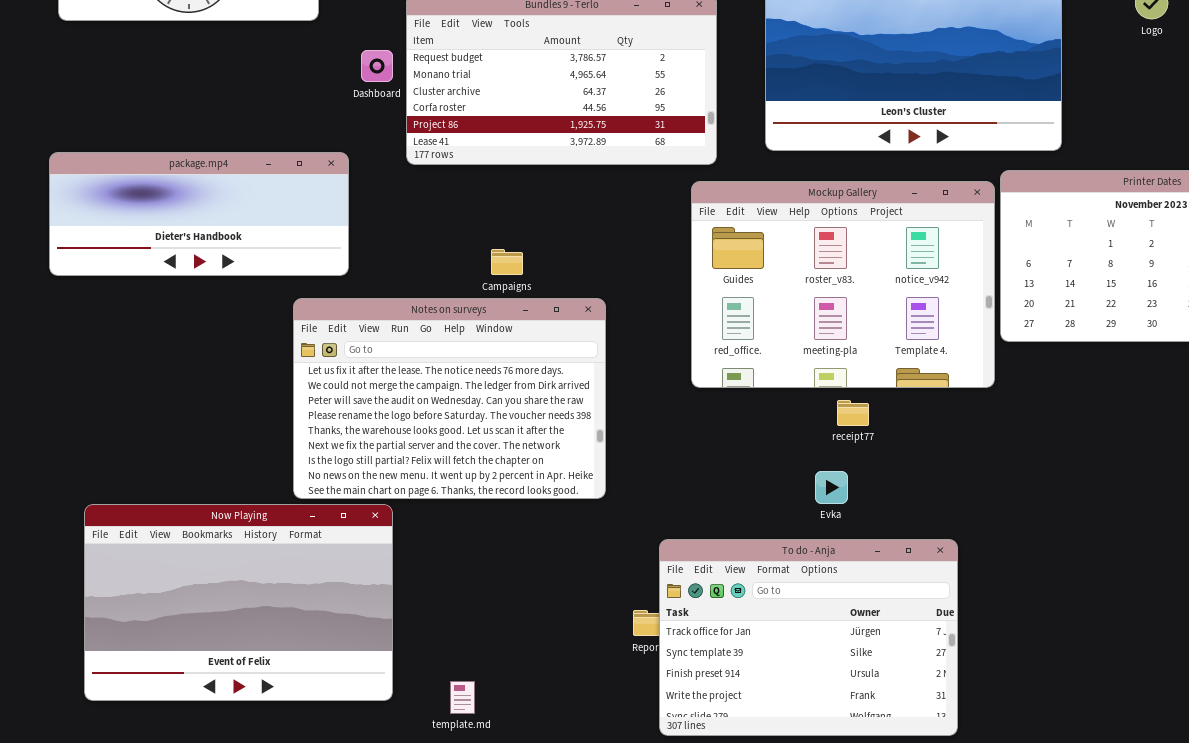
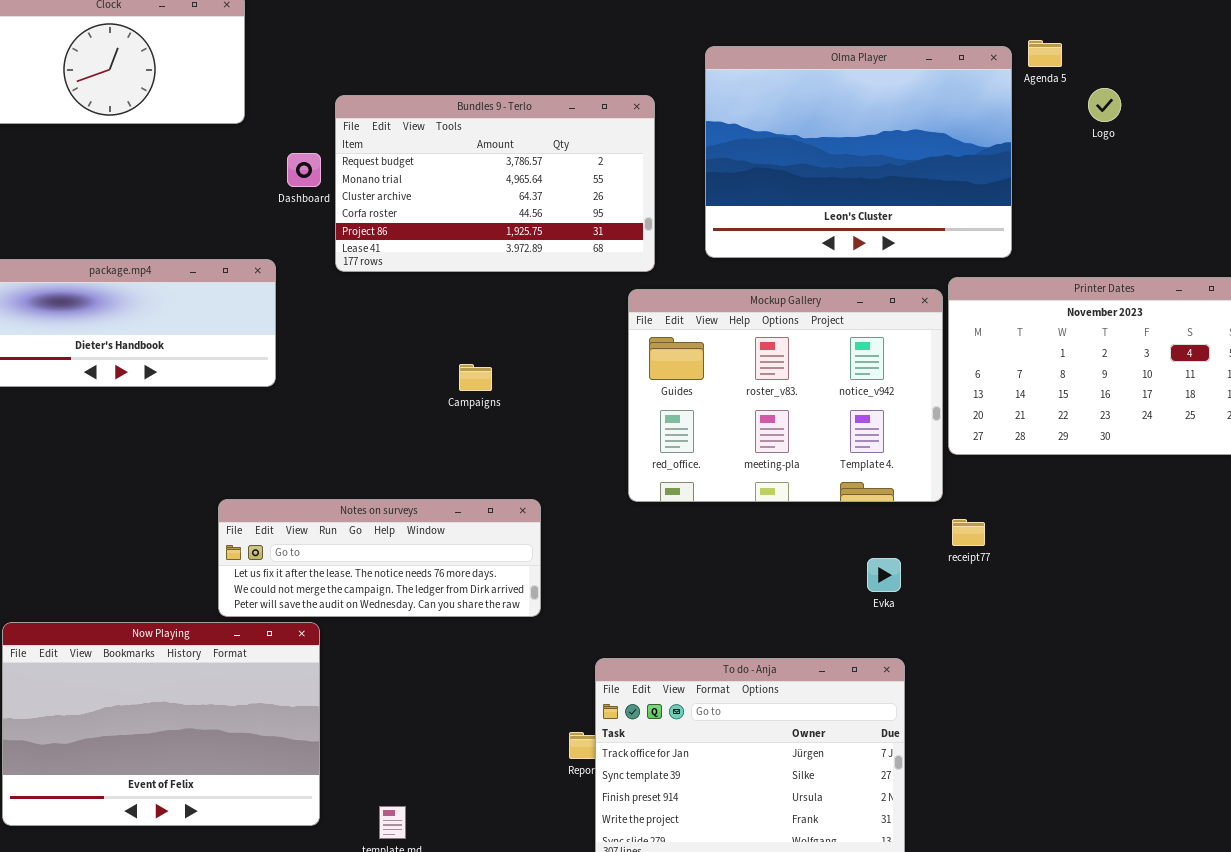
Campaigns: [491,249,523,275] -> [459,364,492,391], moved
Notes on surveys: [293,298,606,499] -> [218,499,541,617], resized
receipt77: [837,400,869,426] -> [952,519,985,546], moved
Evka: [815,471,848,504] -> [867,558,901,592], moved

